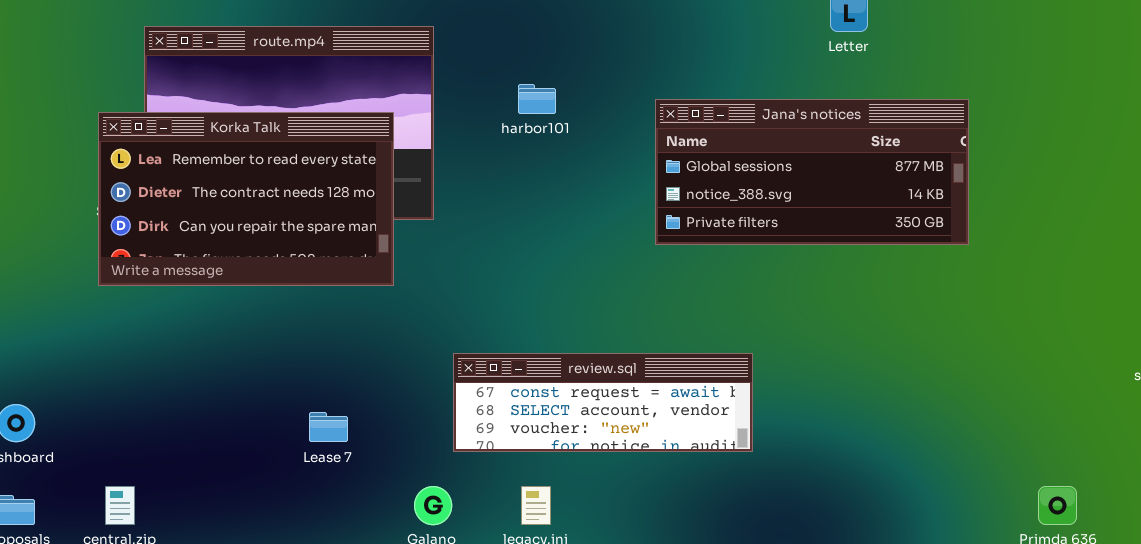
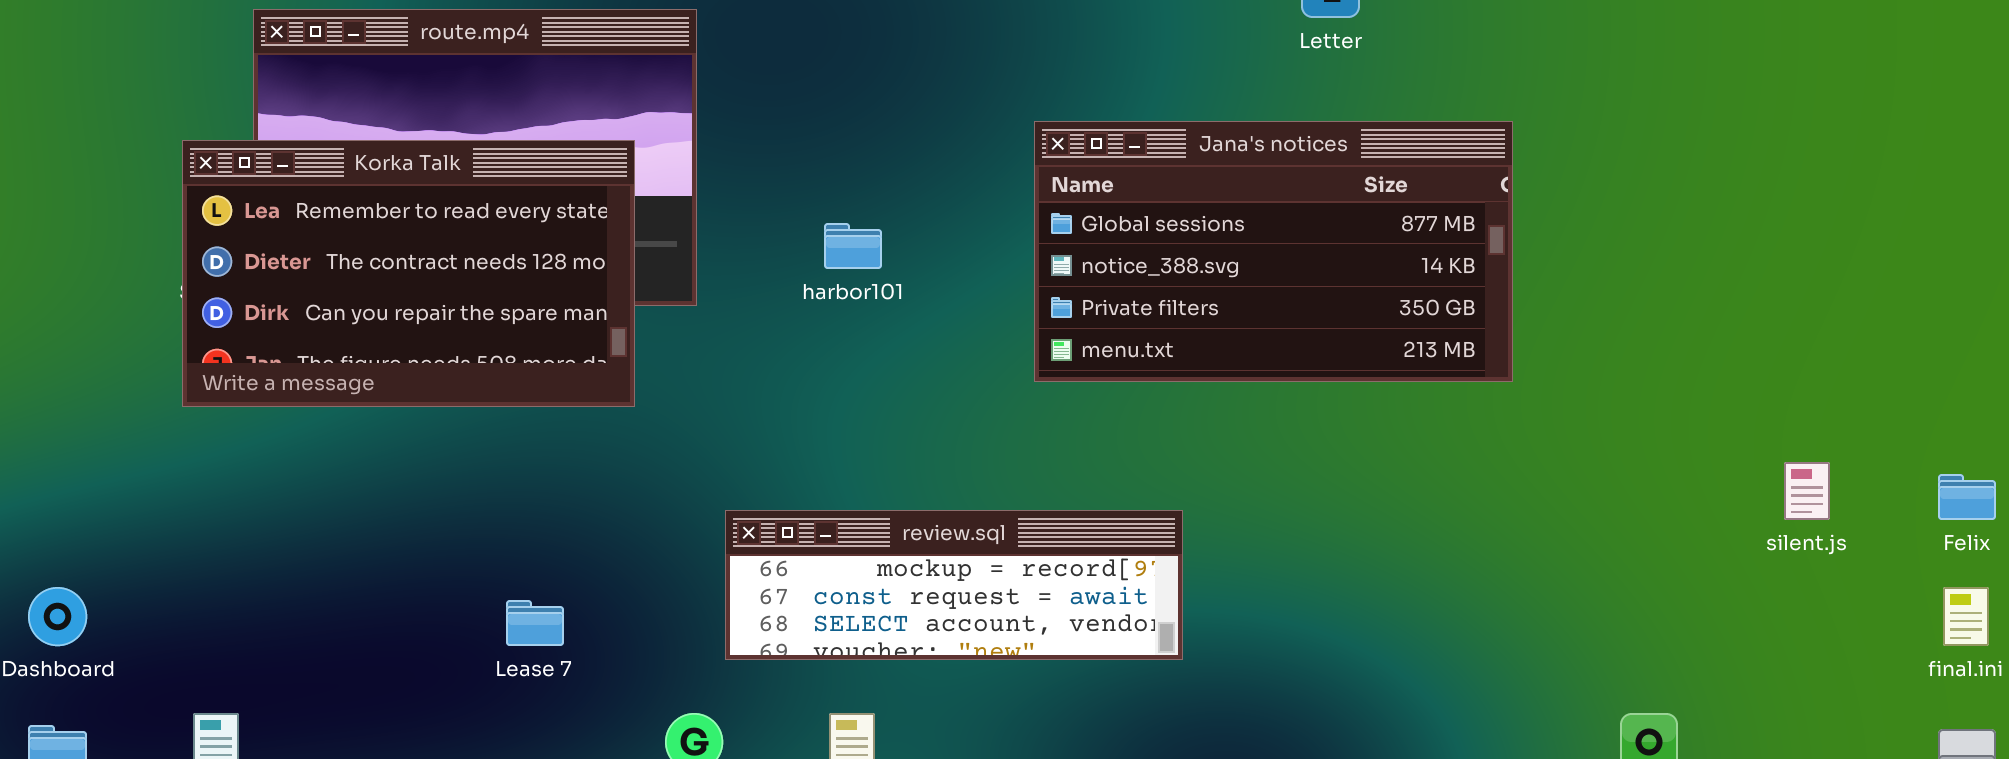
harbor101: [518,84,556,114] -> [824,223,882,269], moved
Jana's notices: [655,99,969,245] -> [1034,121,1513,382], resized
review.sql: [453,353,753,452] -> [725,510,1183,660], scrolled up 1 row

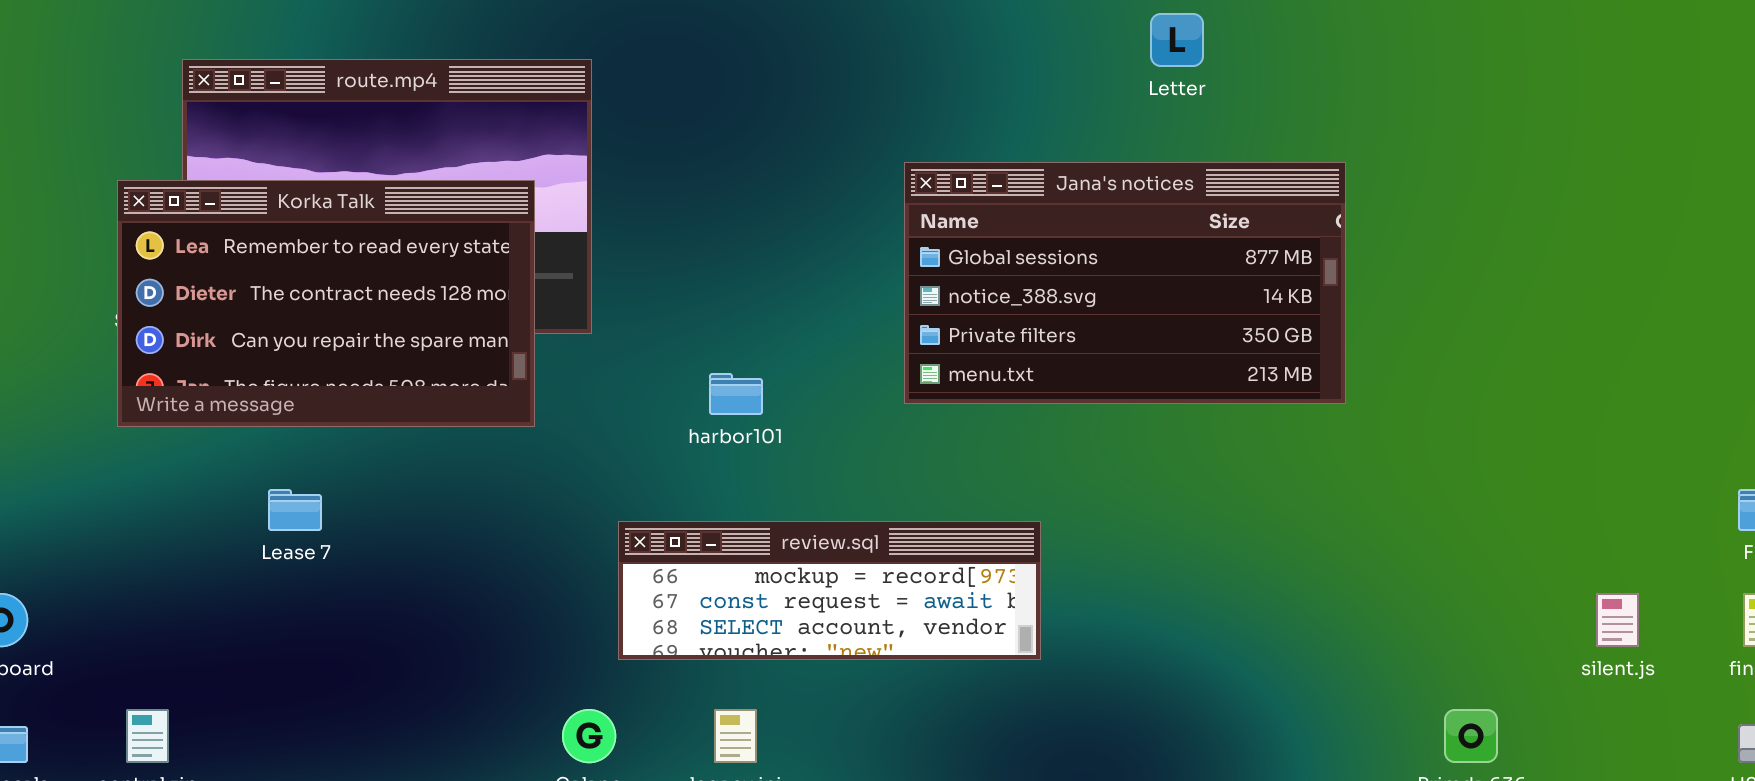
harbor101: [824,223,882,269] -> [709,373,763,415], moved
silent.js: [1784,462,1830,520] -> [1596,593,1639,647], moved
Lease 7: [506,600,564,646] -> [268,489,322,531], moved

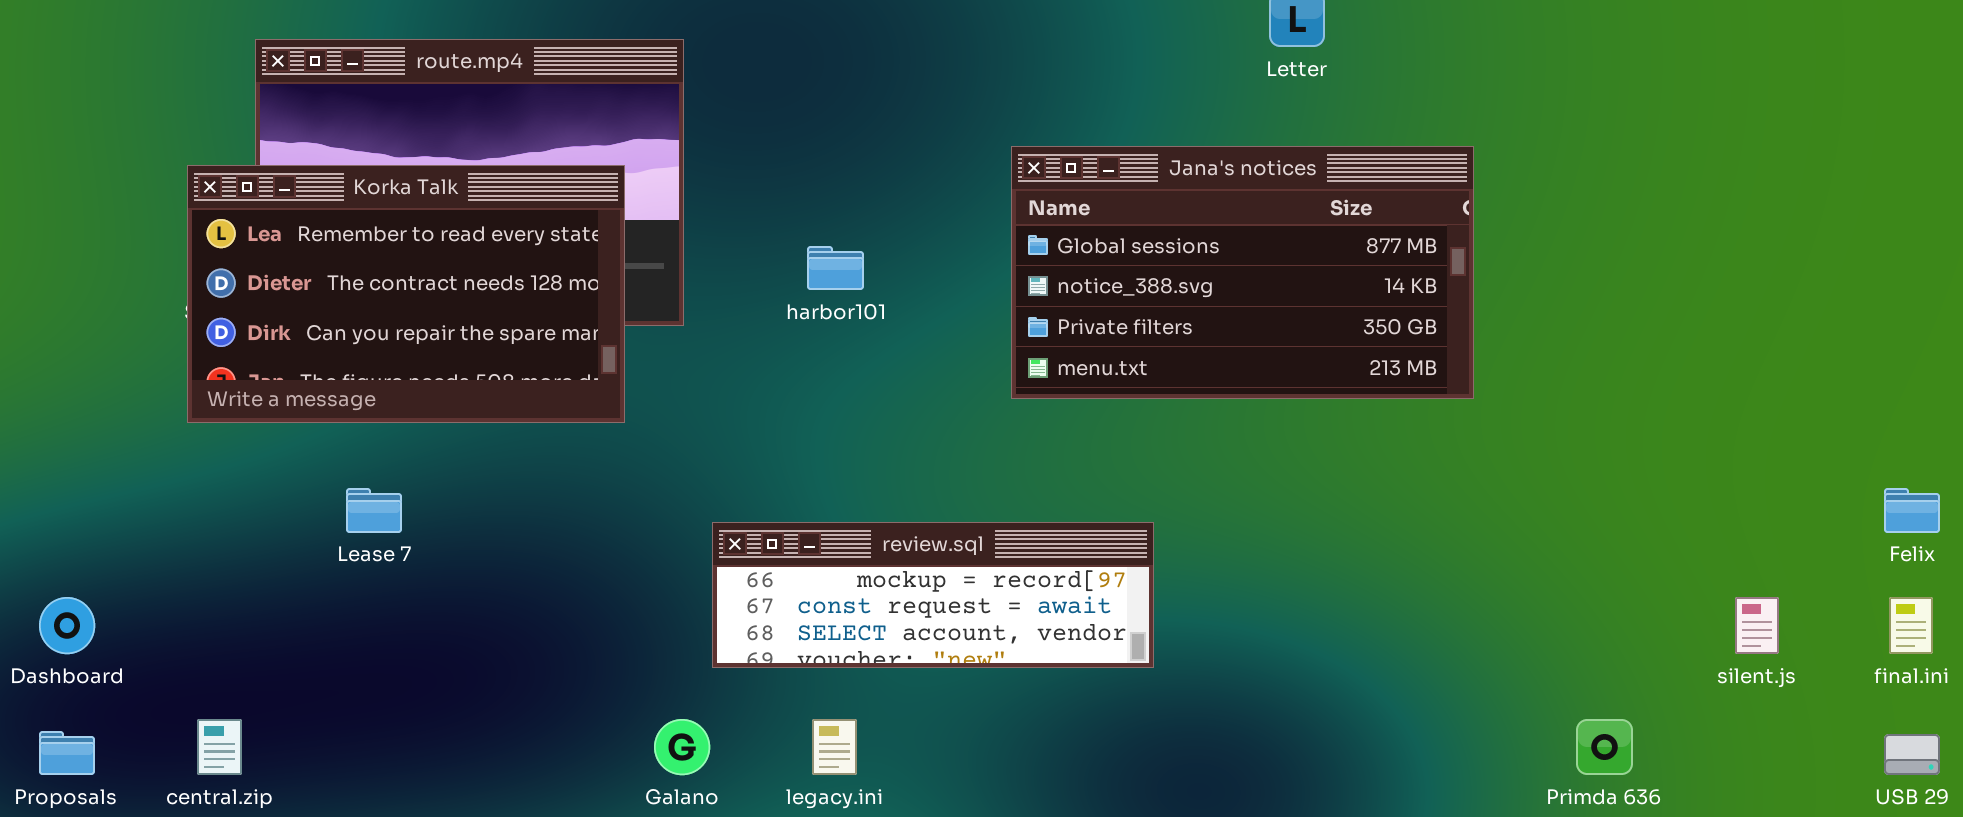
harbor101: [709,373,763,415] -> [807,246,864,290], moved

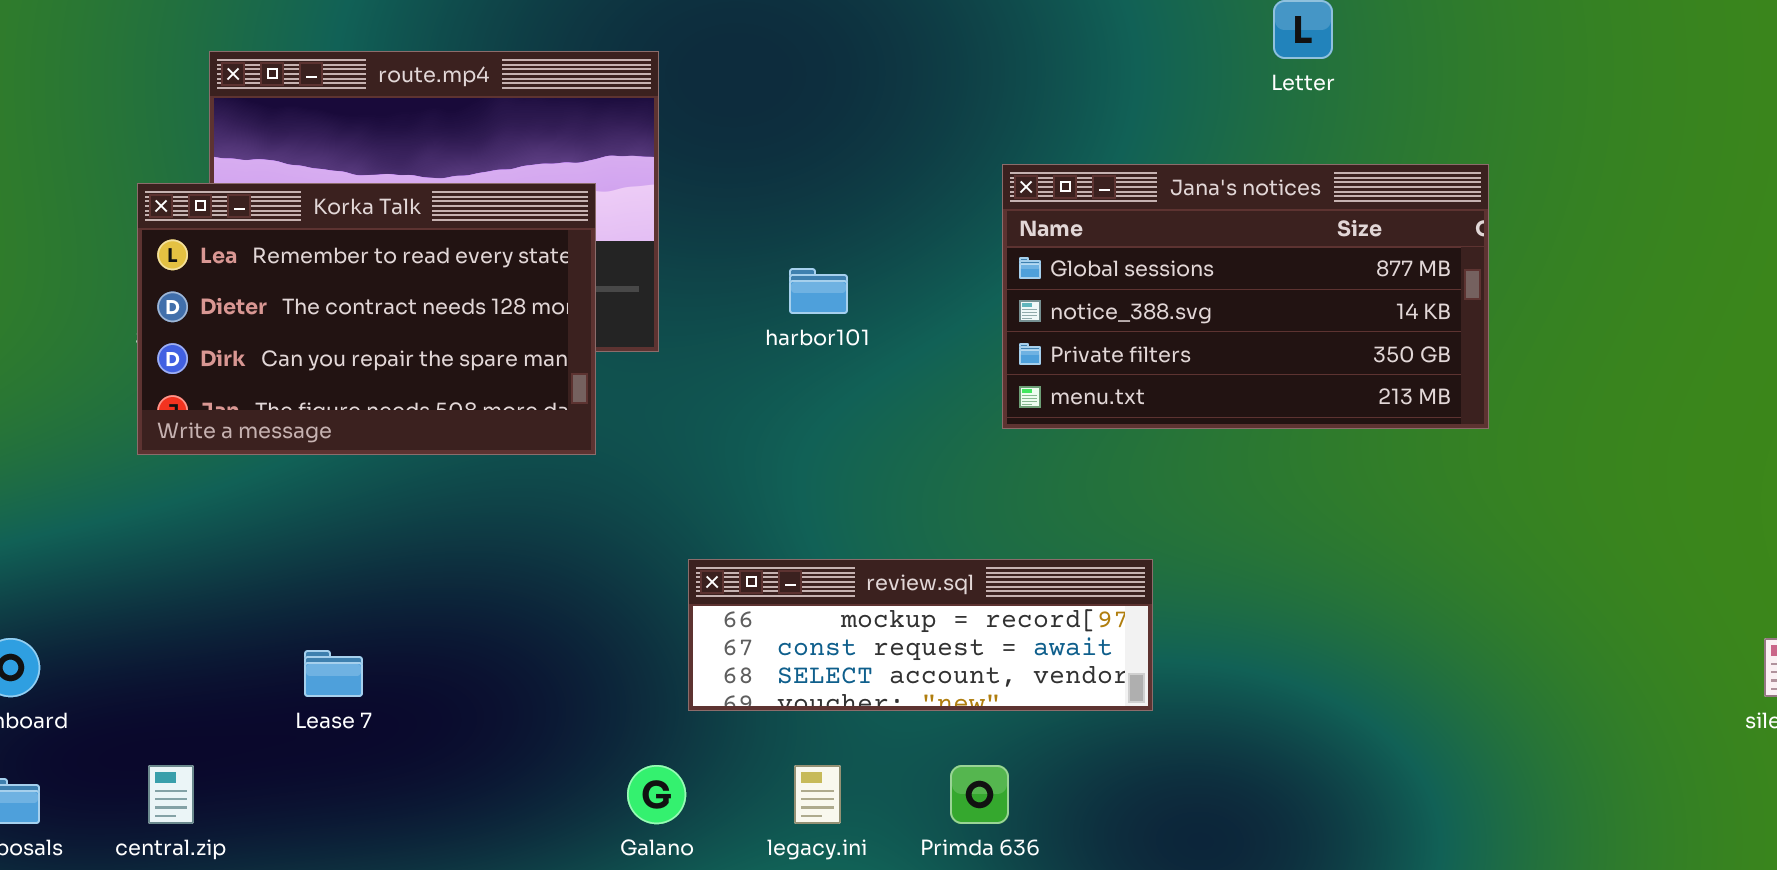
Lease 7: [346,488,402,533] -> [304,650,363,697], moved
Primda 636: [1576,719,1633,775] -> [950,765,1009,824], moved

